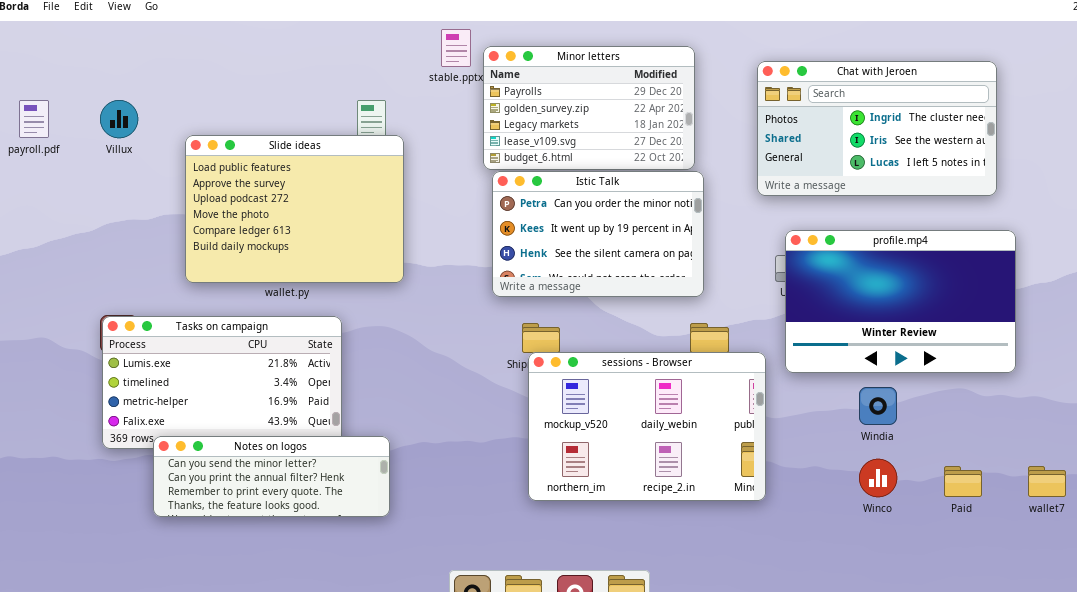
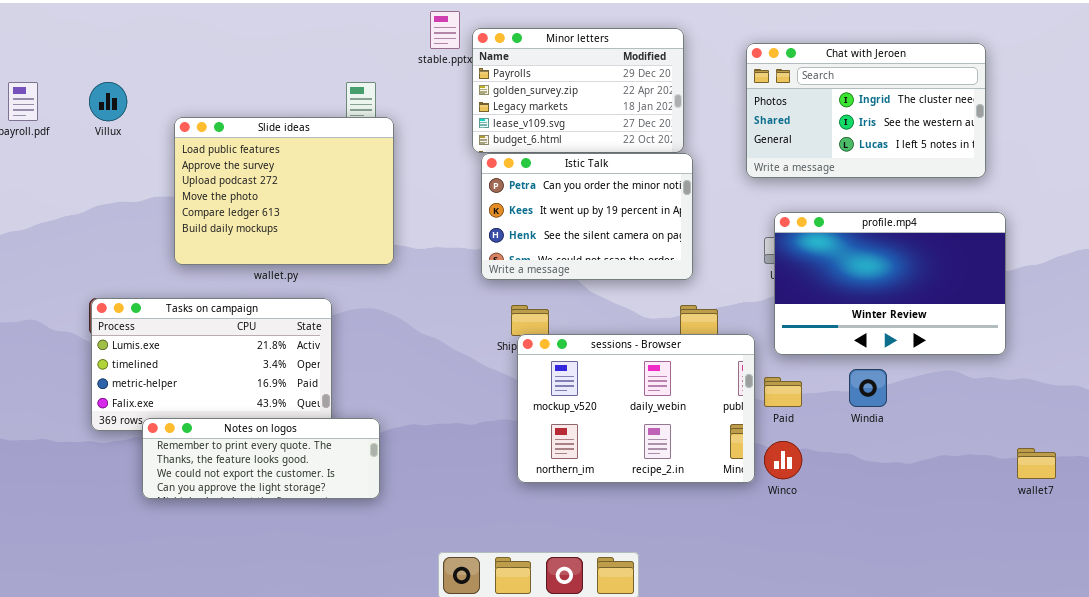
Notes on logos: [153,436,390,517] -> [142,418,380,499], scrolled down 2 rows
Winco: [859,459,897,497] -> [764,441,802,479], moved
Paid: [944,466,982,497] -> [764,377,802,407], moved

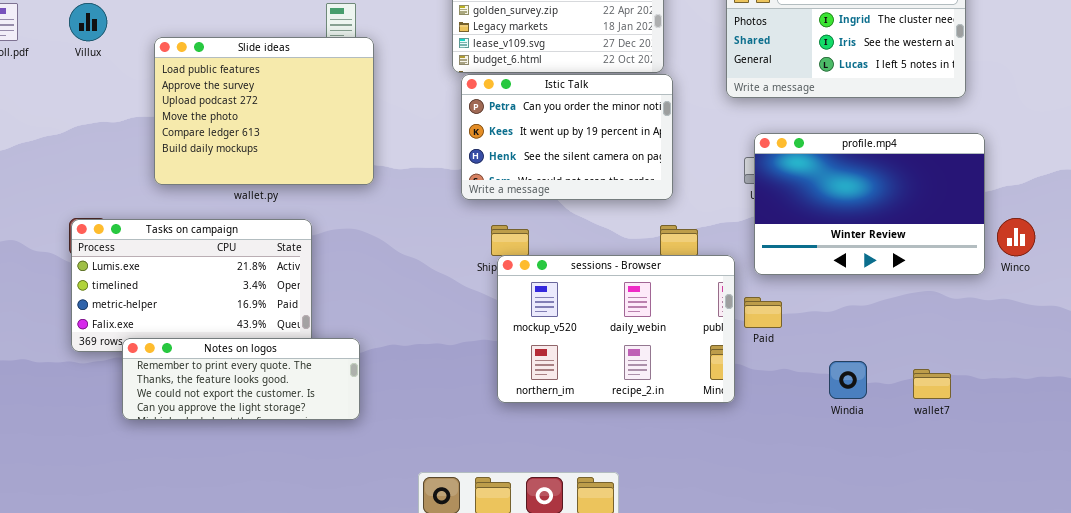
Windia: [849,369,887,407] -> [829,361,867,399], moved
Winco: [764,441,802,479] -> [997,218,1035,256], moved
wallet7: [1017,448,1056,479] -> [913,369,951,399], moved

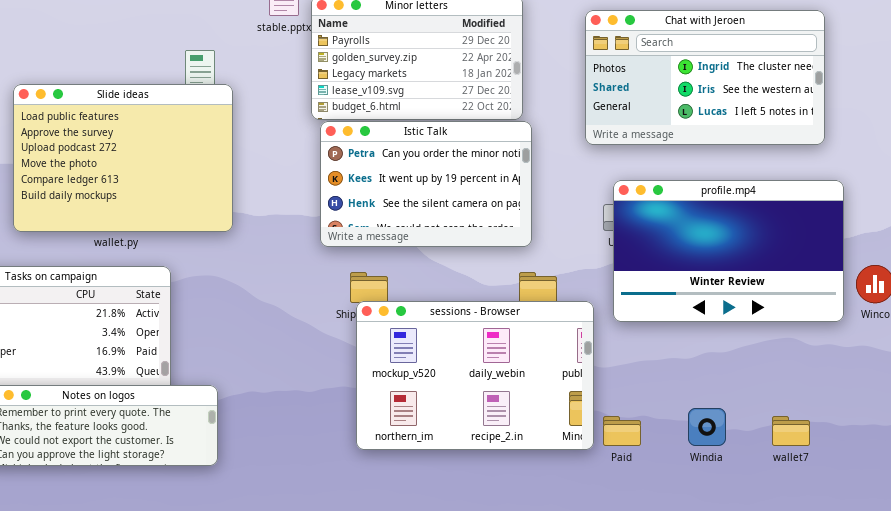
Paid: [744,297,782,328] -> [603,416,641,446], moved

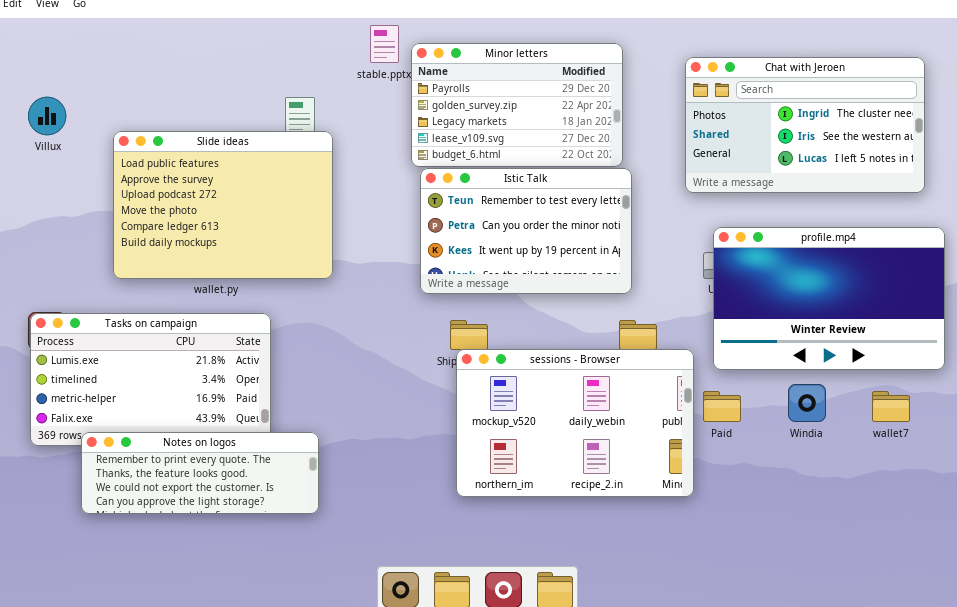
Istic Talk: [320,121,532,247] -> [420,168,632,294], scrolled up 1 row
Windia: [688,408,726,446] -> [788,384,826,422], moved
Paid: [603,416,641,446] -> [703,391,741,422], moved
wallet7: [772,416,810,446] -> [872,391,910,422], moved

